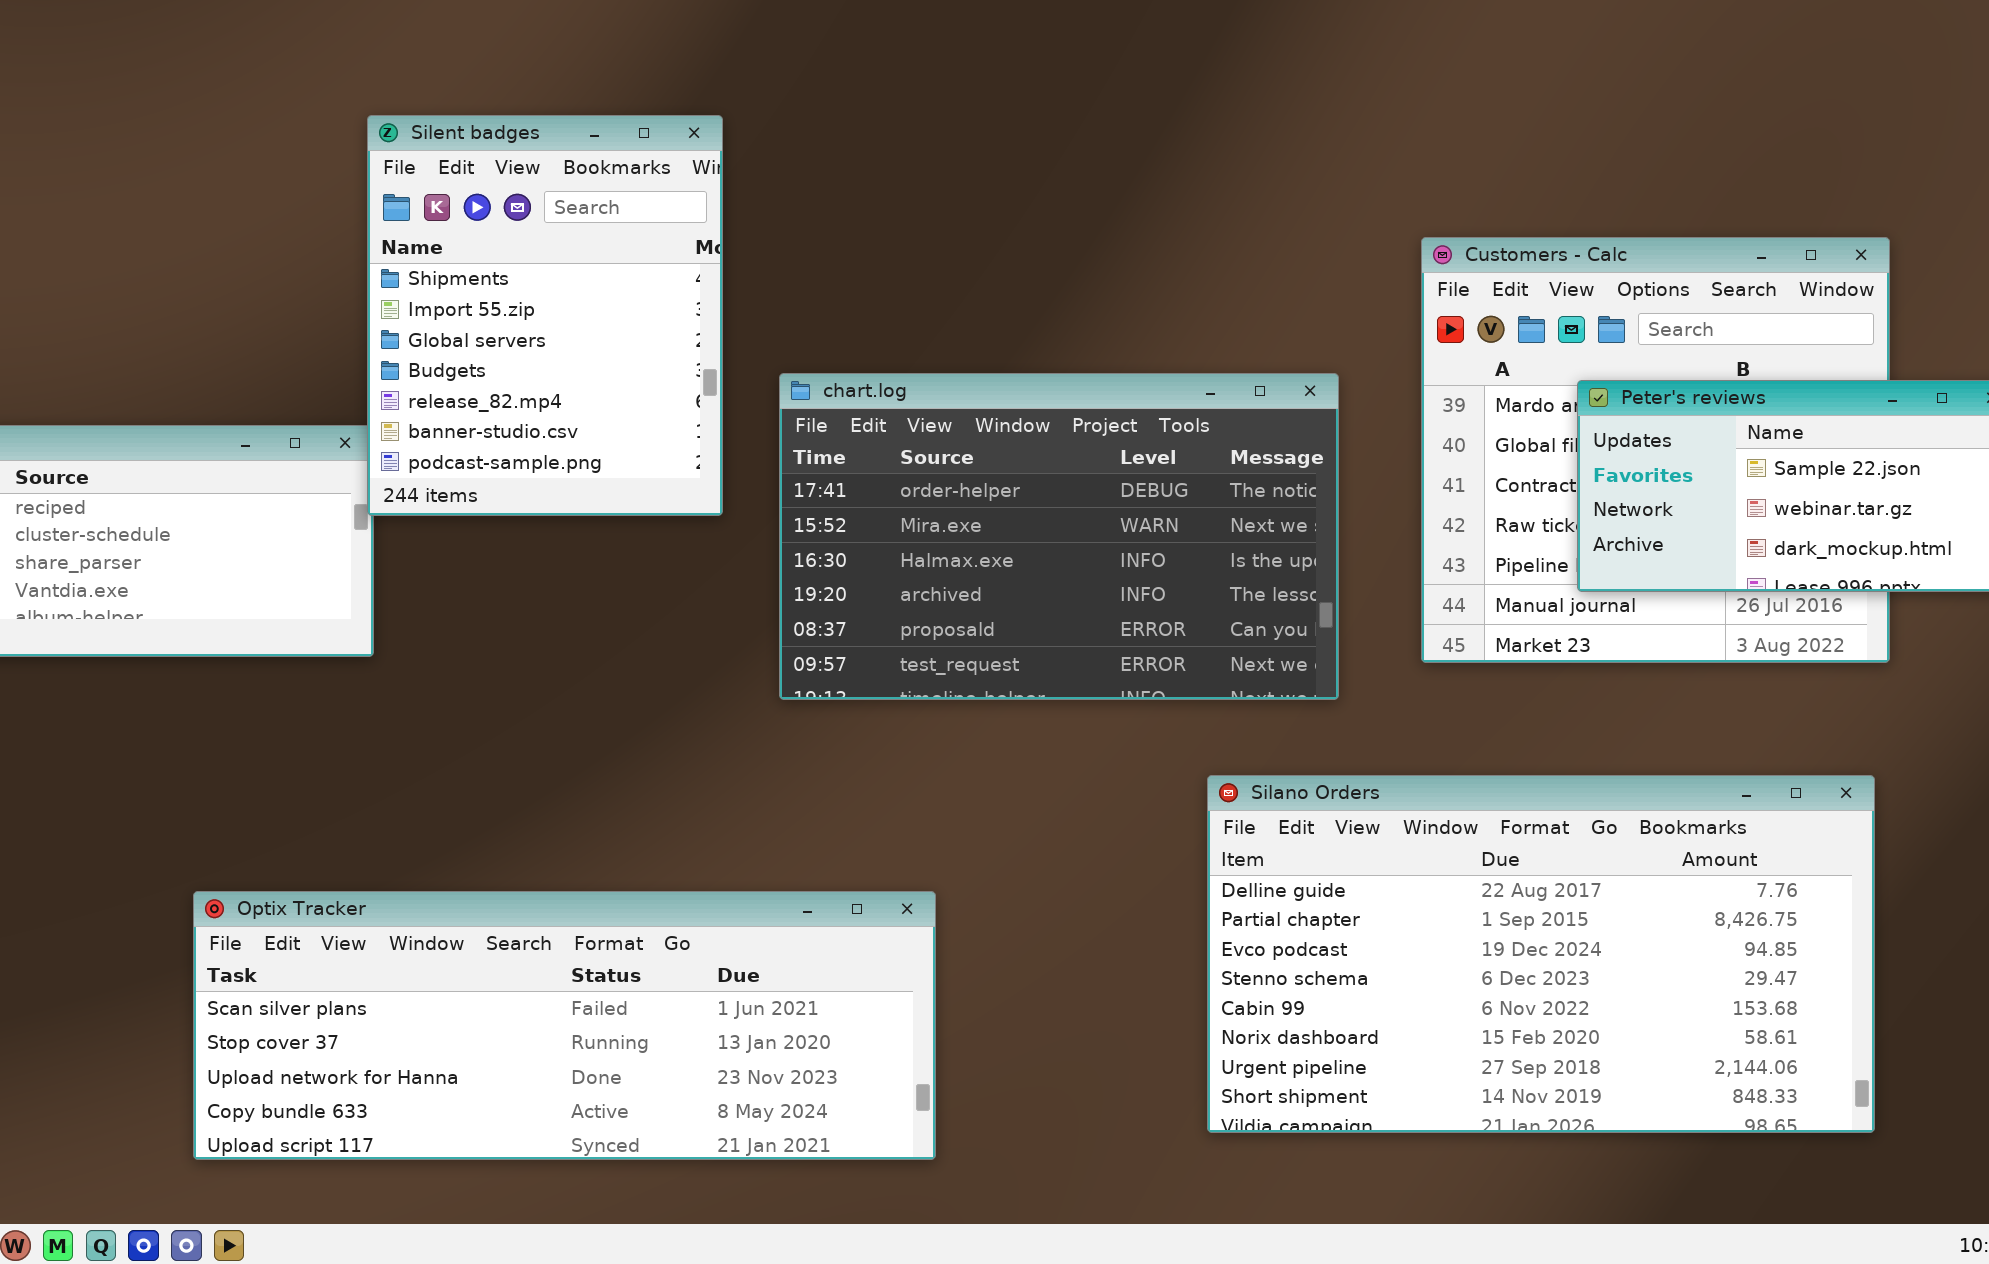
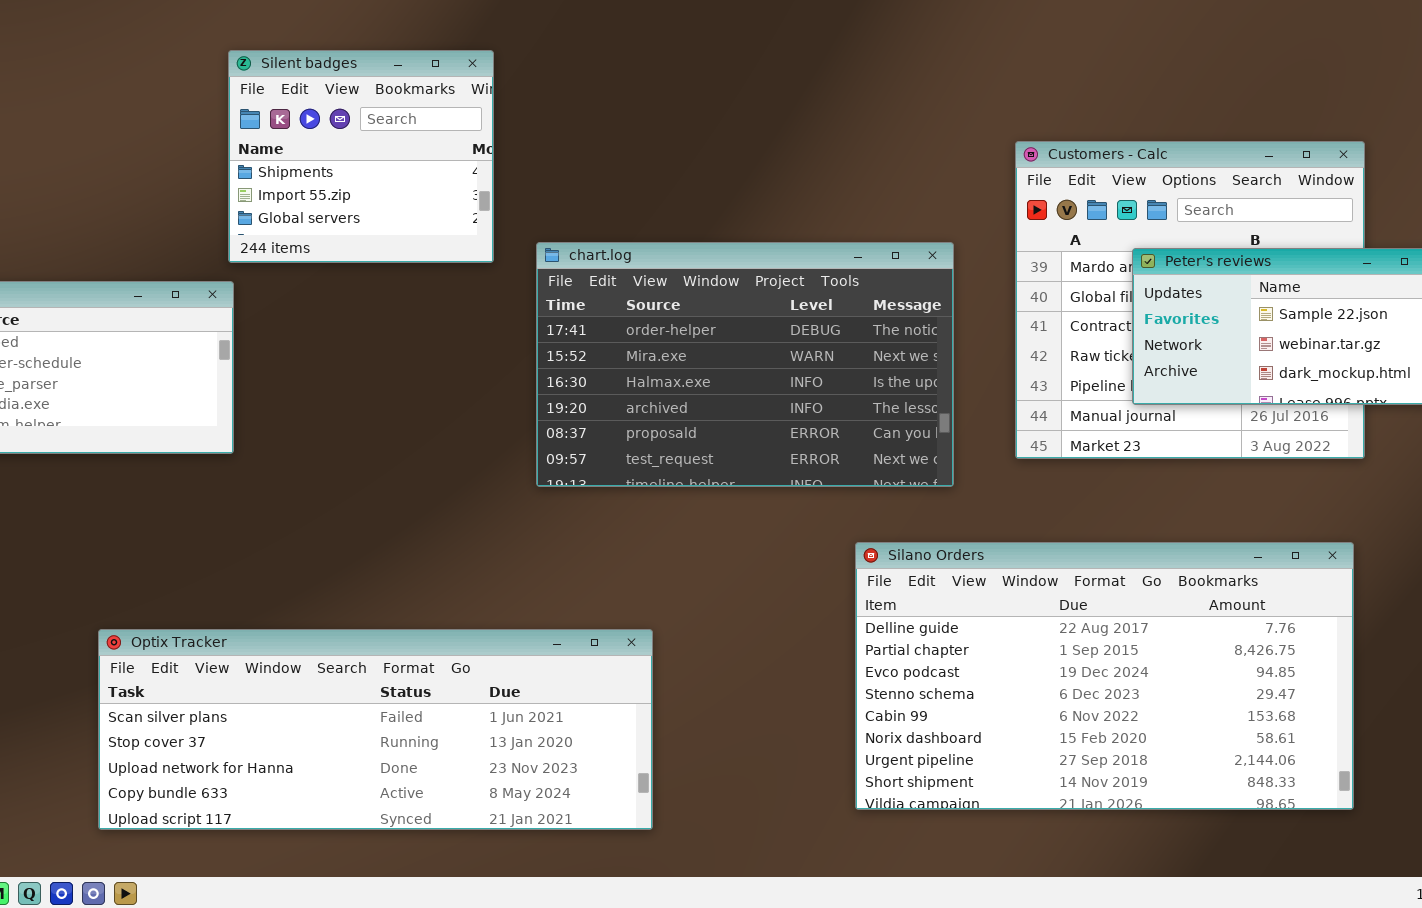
Silent badges: [367,115,723,516] -> [228,50,494,263], resized

